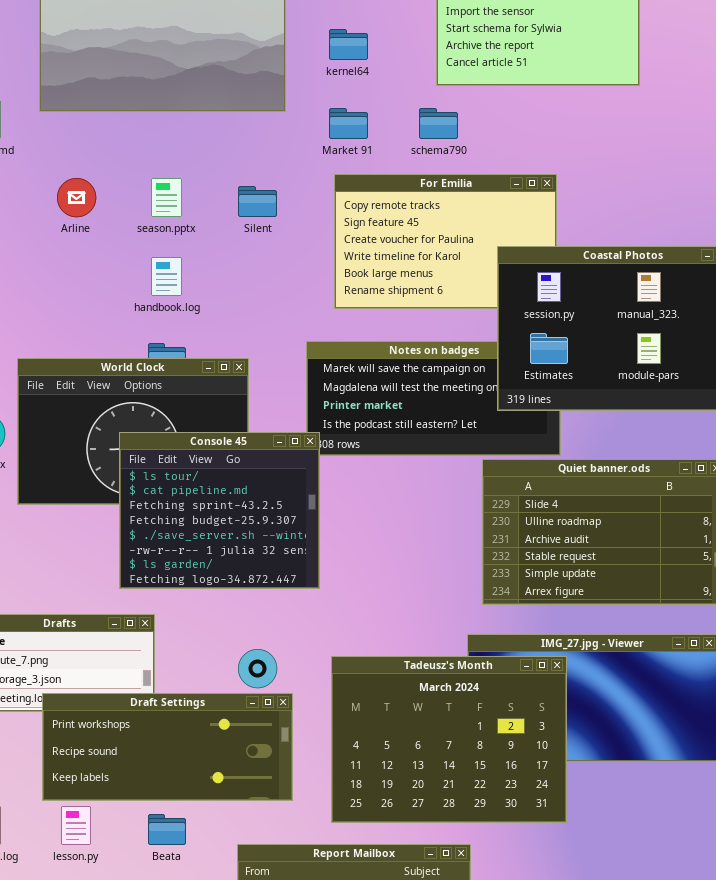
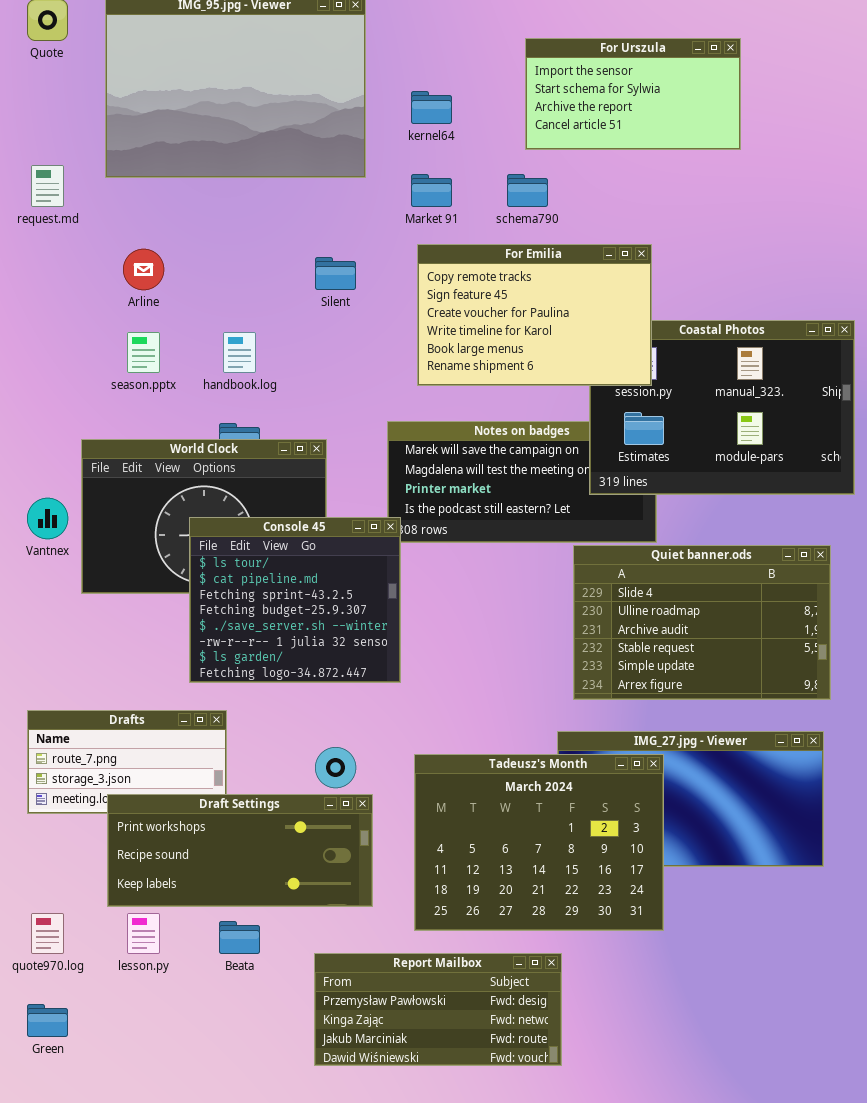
For Emilia: [334,174,557,309] -> [417,244,652,386], raised
season.pptx: [151,178,182,217] -> [127,332,160,373], moved

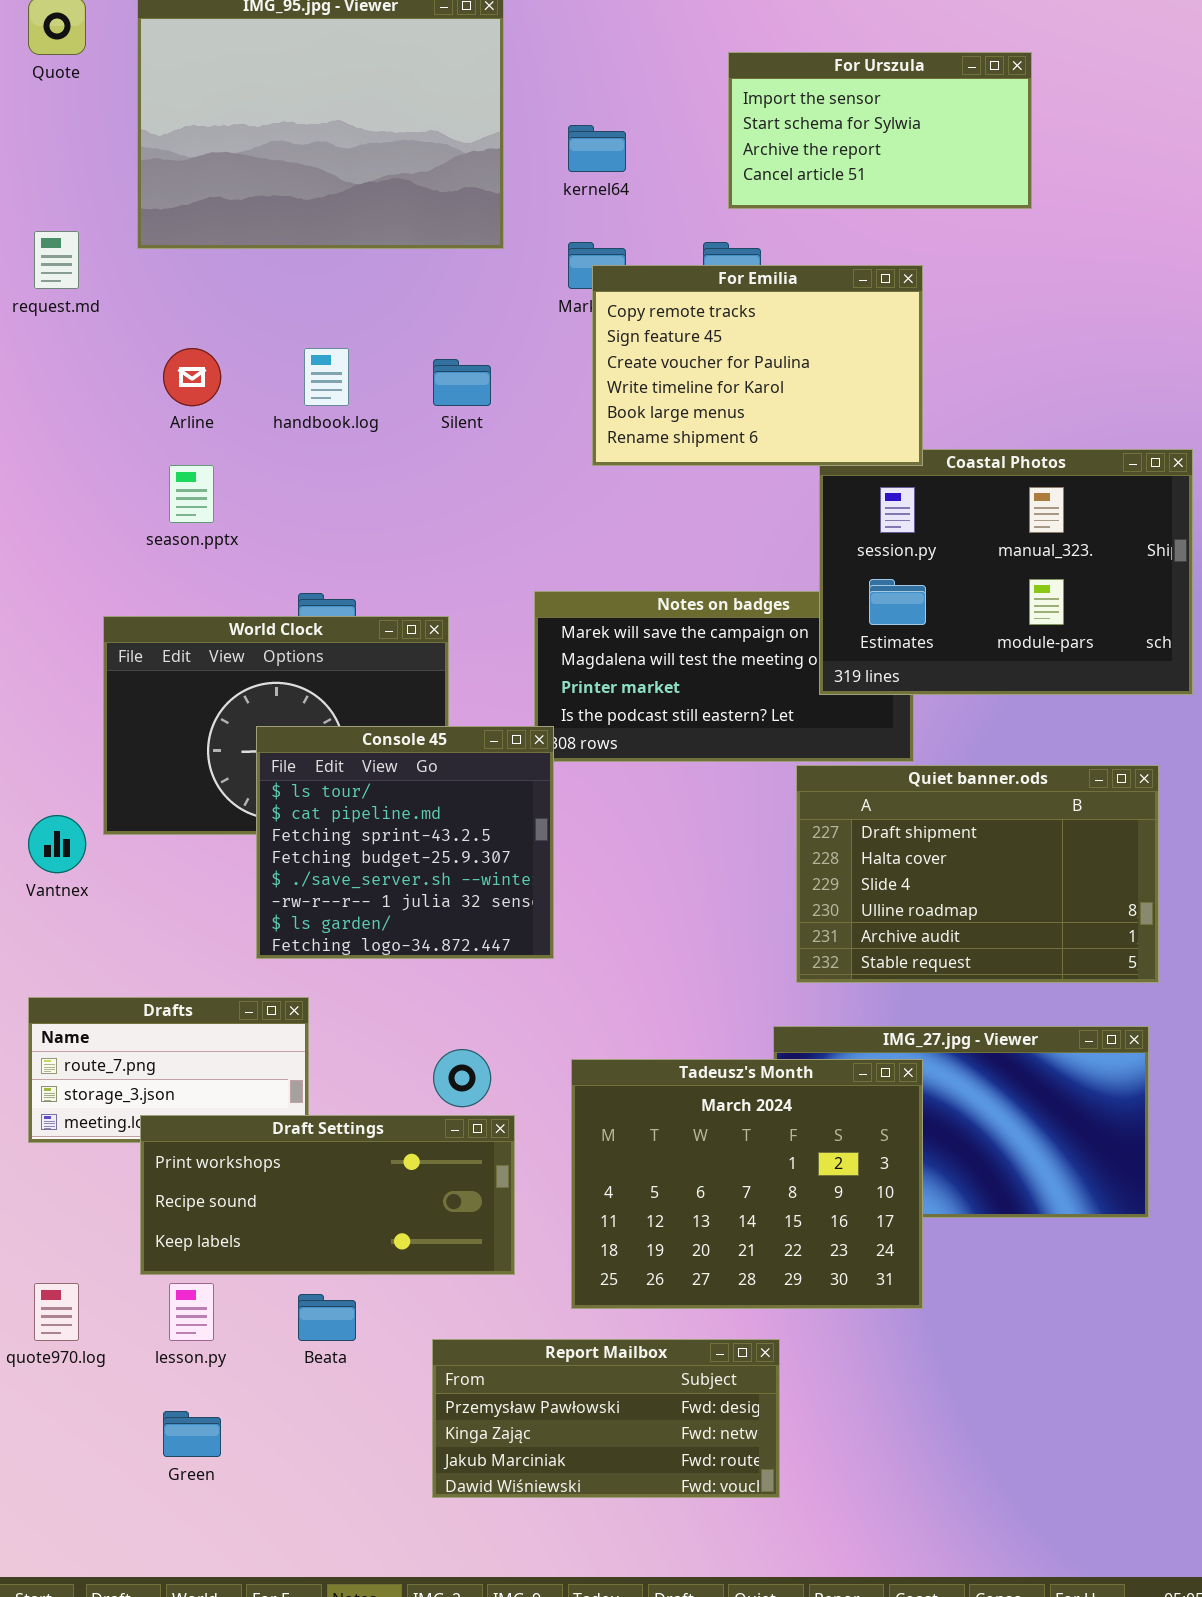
For Emilia: [417,244,652,386] -> [592,265,923,466], moved
handbook.log: [223,332,256,373] -> [304,348,349,406], moved
Vantnex: [27,498,68,539] -> [28,815,86,873], moved
Quiet banner.ods: [573,545,831,700] -> [796,765,1159,983], scrolled up 2 rows
Green: [27,1004,68,1037] -> [163,1411,221,1457], moved

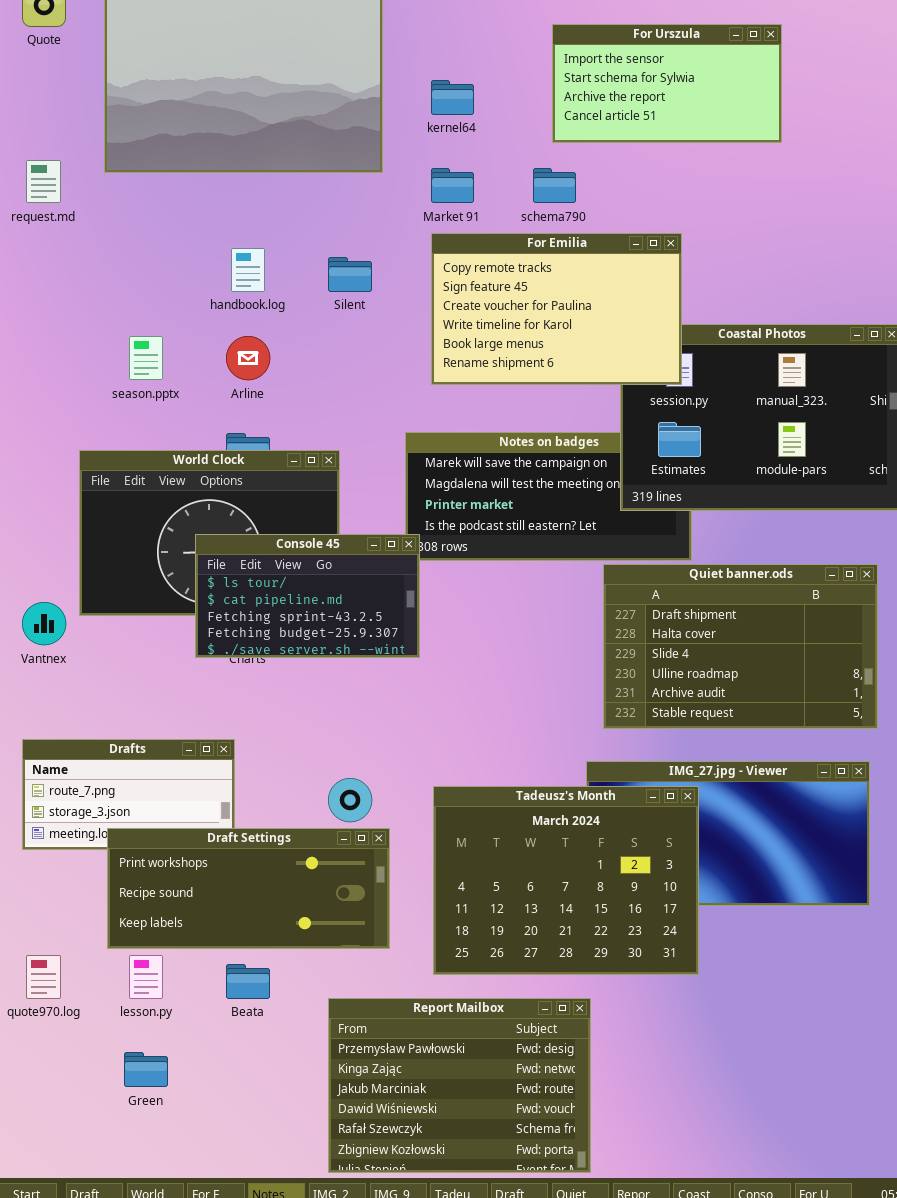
For Emilia: [592,265,923,466] -> [431,233,682,385], moved
Arline: [163,348,221,406] -> [226,336,270,380], moved
Console 45: [256,726,554,959] -> [195,534,420,658], resized
Report Mailbox: [432,1339,780,1498] -> [328,998,591,1173], resized

